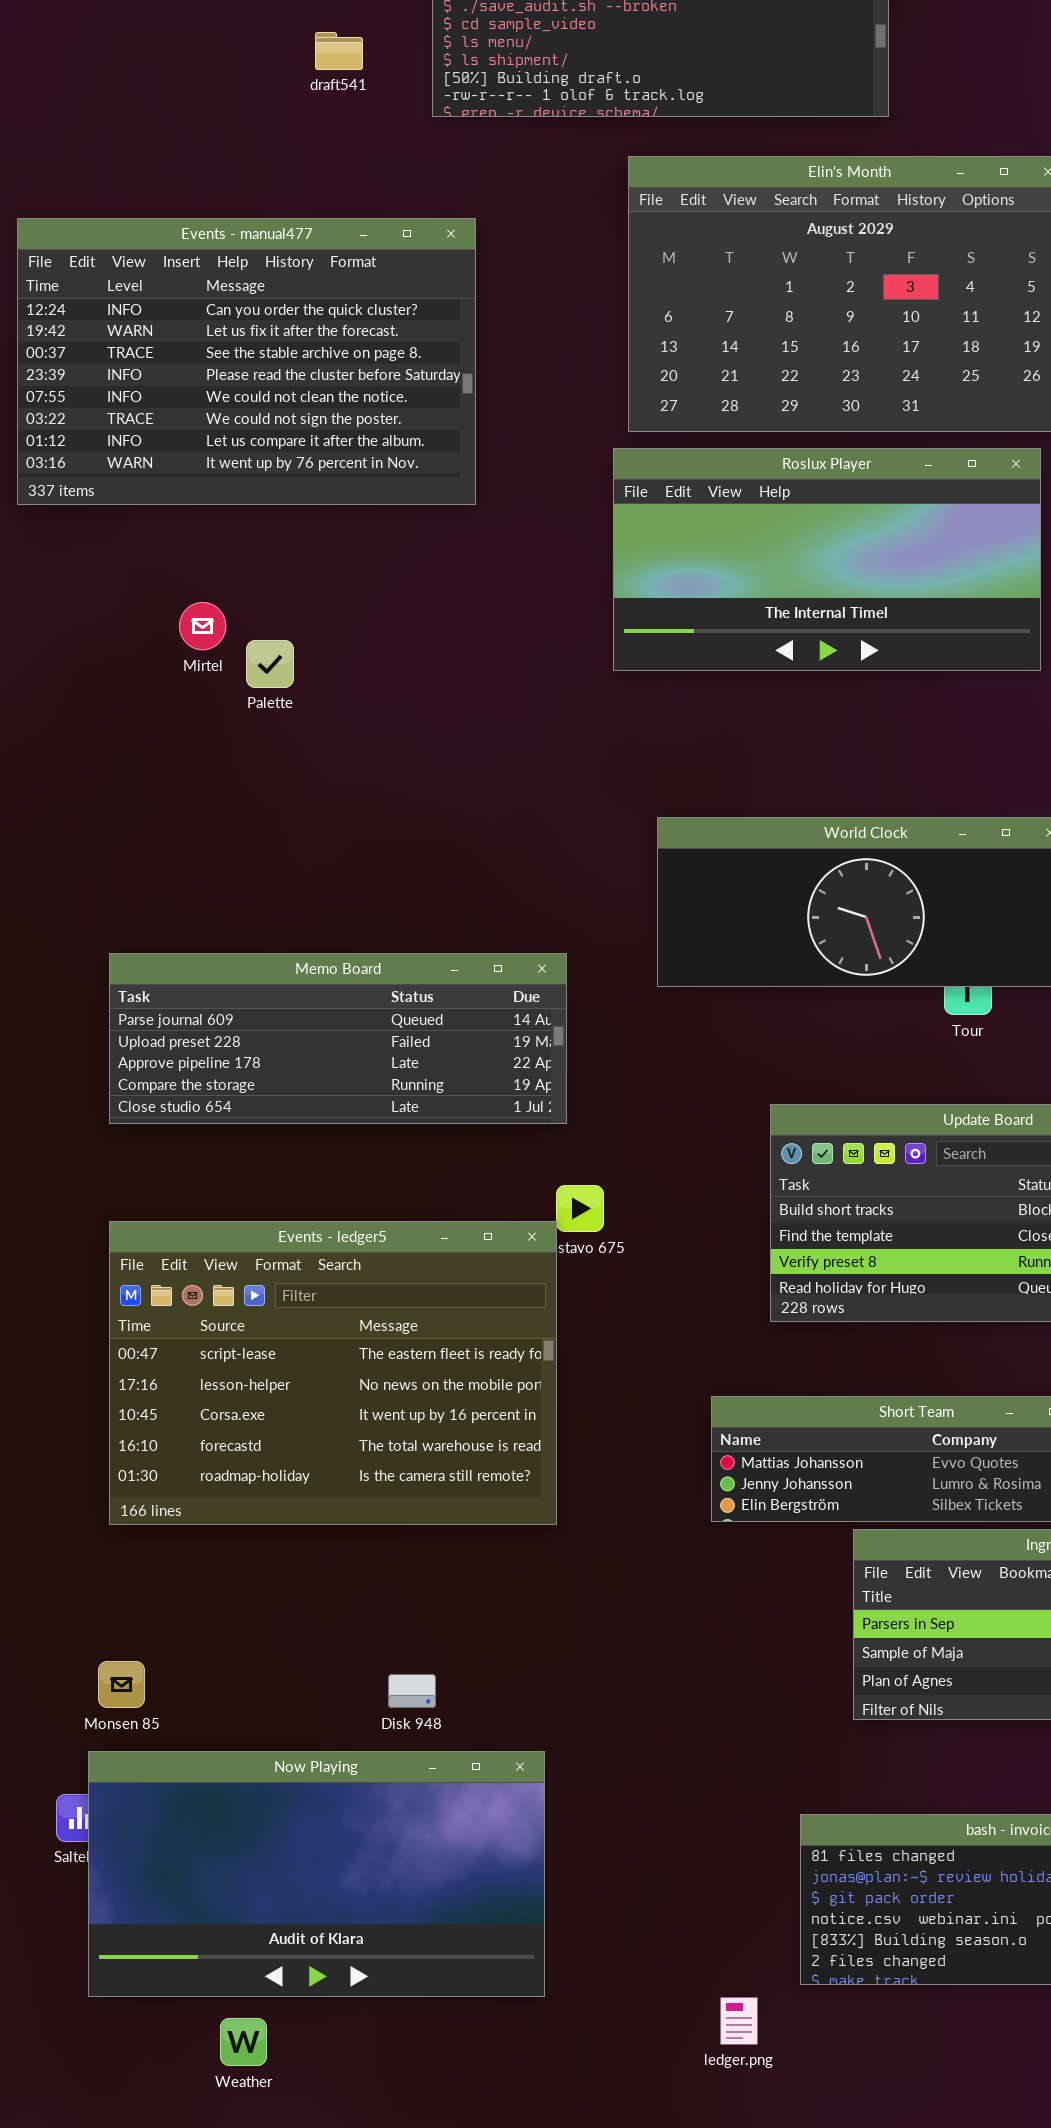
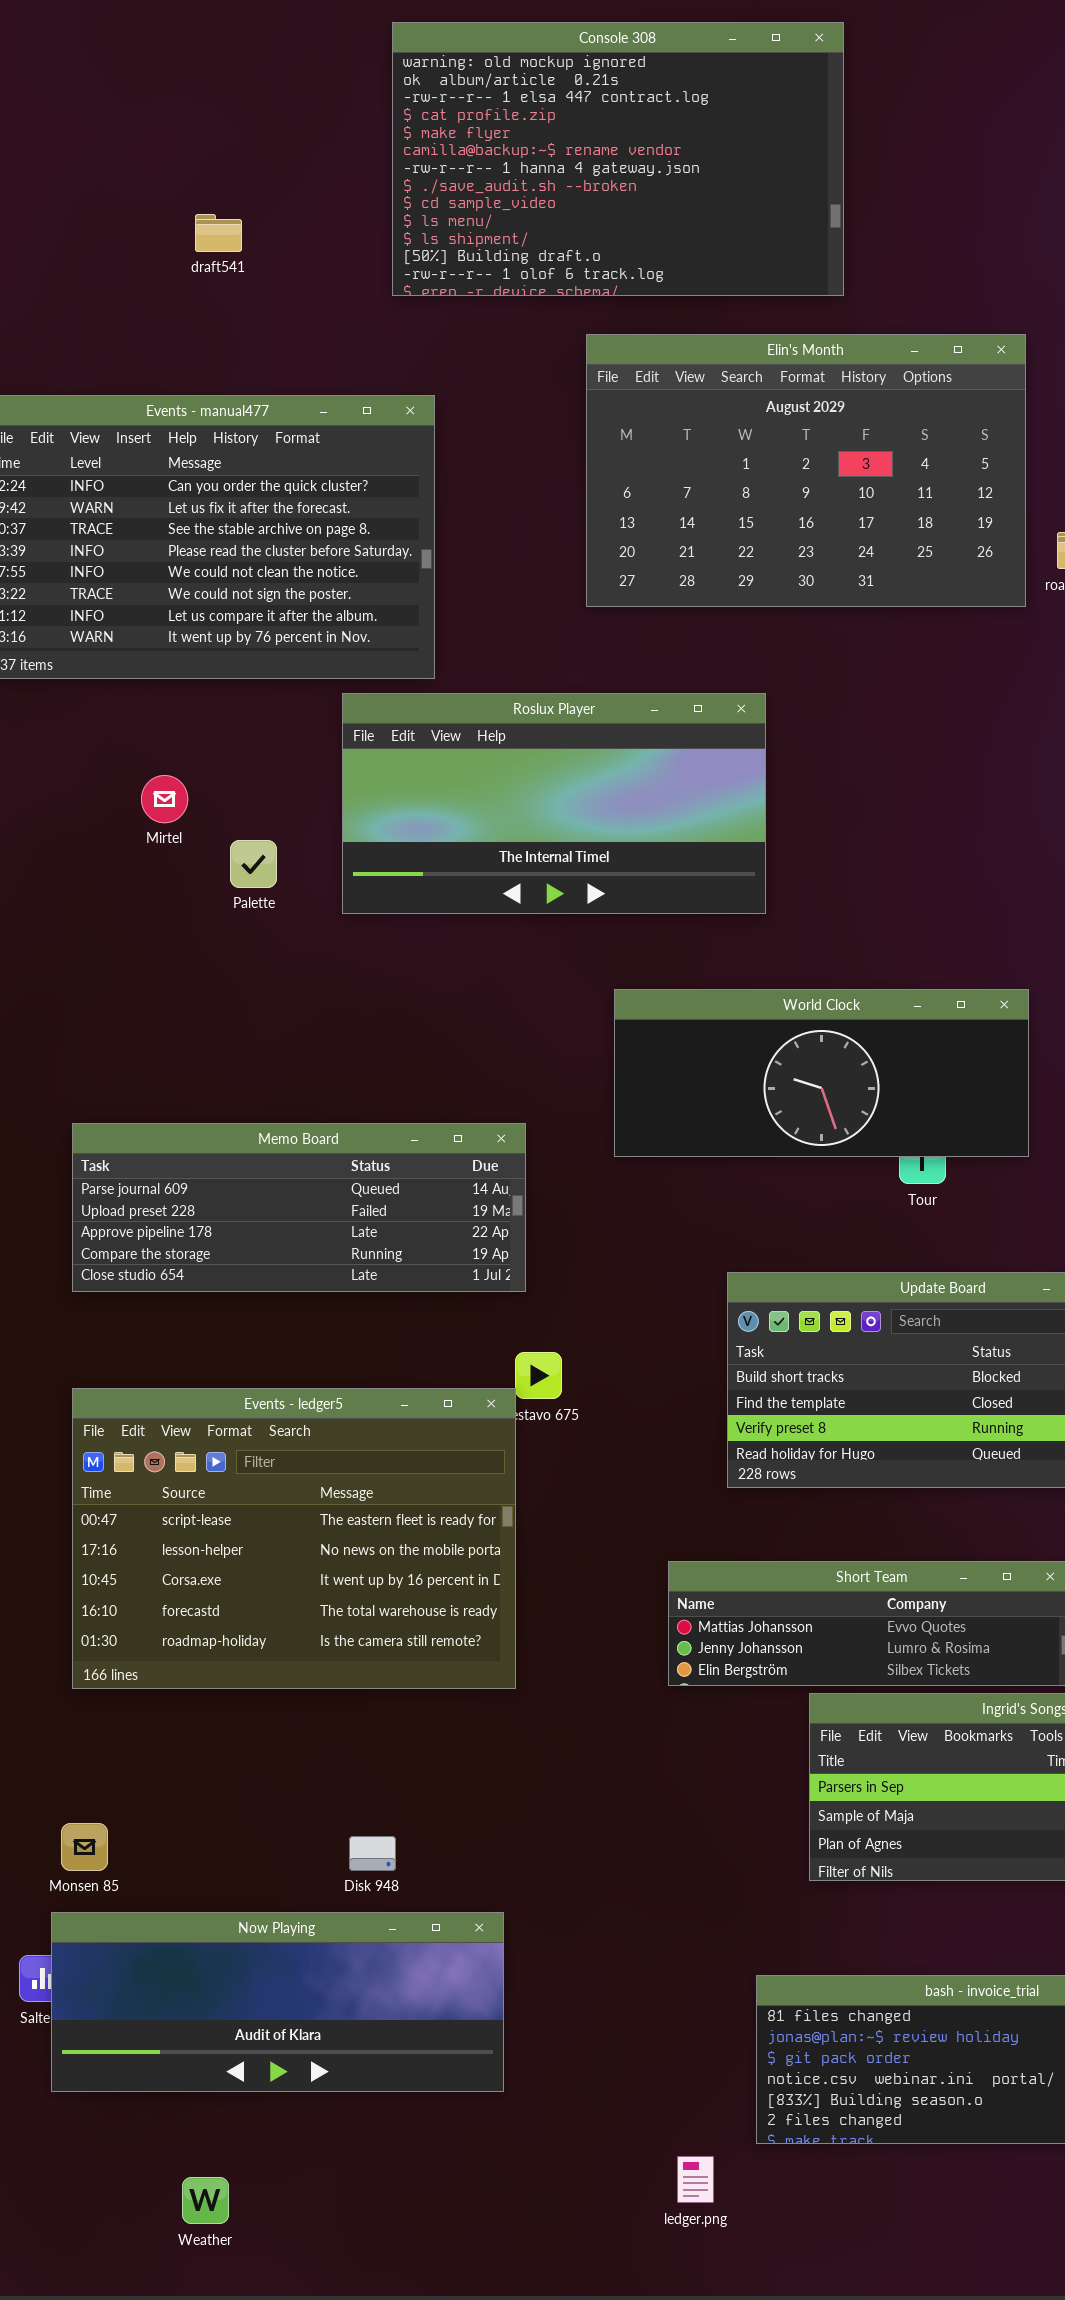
draft541: [315,32,363,70] -> [195,214,242,252], moved
Roslux Player: [613,448,1041,671] -> [342,693,766,914], moved
Palette: [246,640,294,688] -> [230,840,277,888], moved
Now Playing: [88,1751,545,1997] -> [51,1912,504,2092], resized

